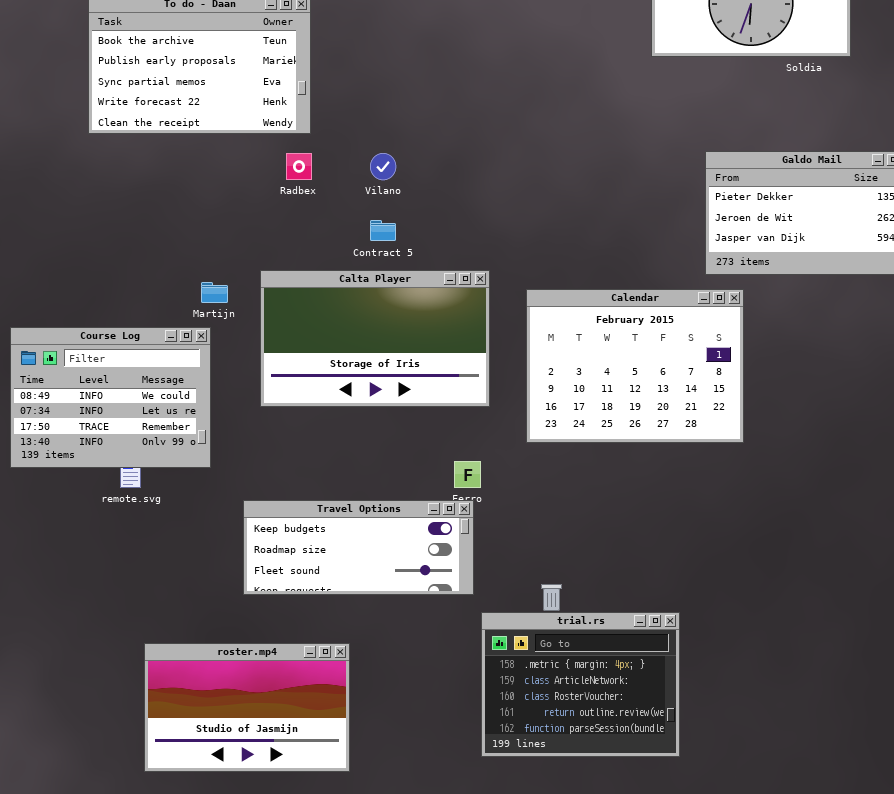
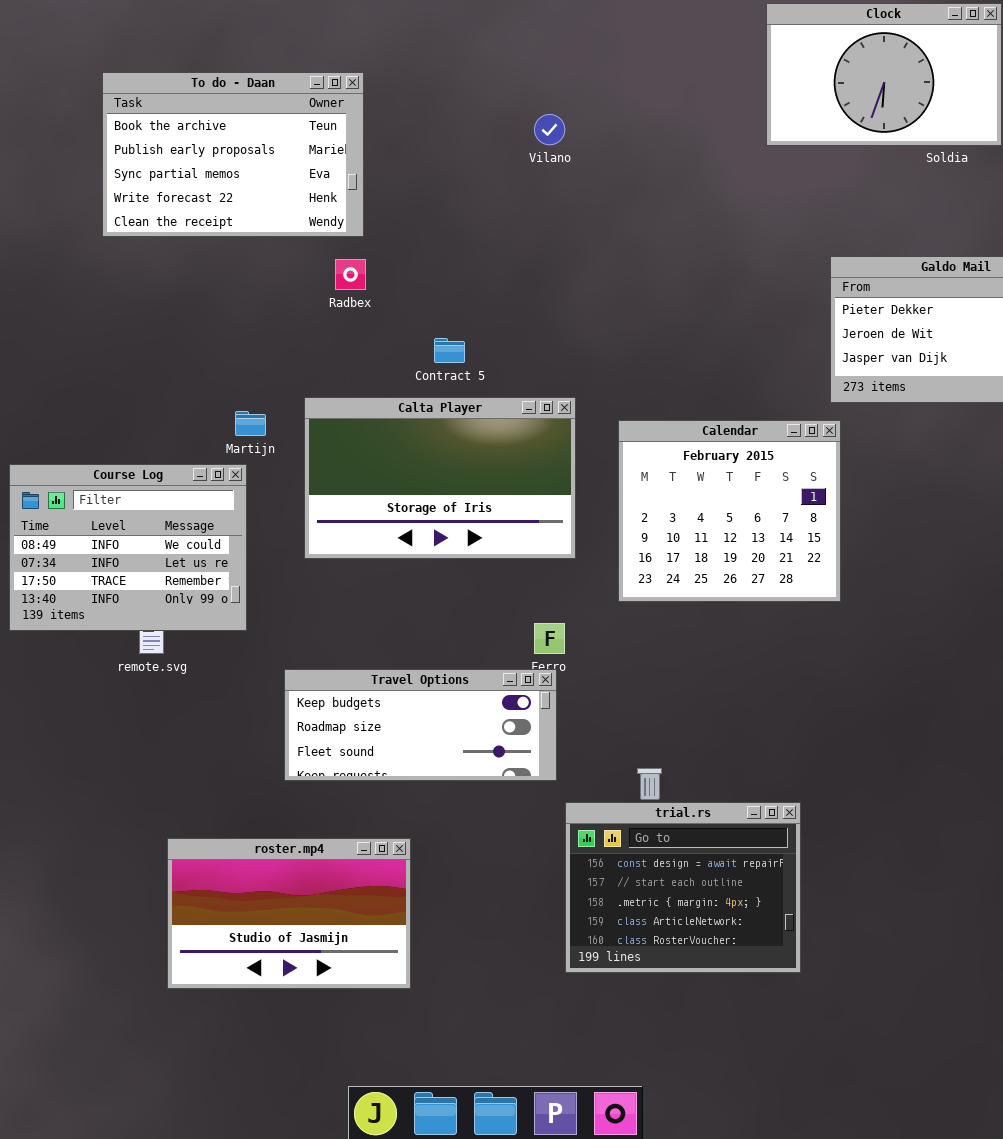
Vilano: [370,153,396,180] -> [534,114,565,145], moved
Calendar: [526,289,744,443] -> [618,420,841,602], resized
trial.rs: [481,612,680,757] -> [565,802,801,973], scrolled up 2 rows

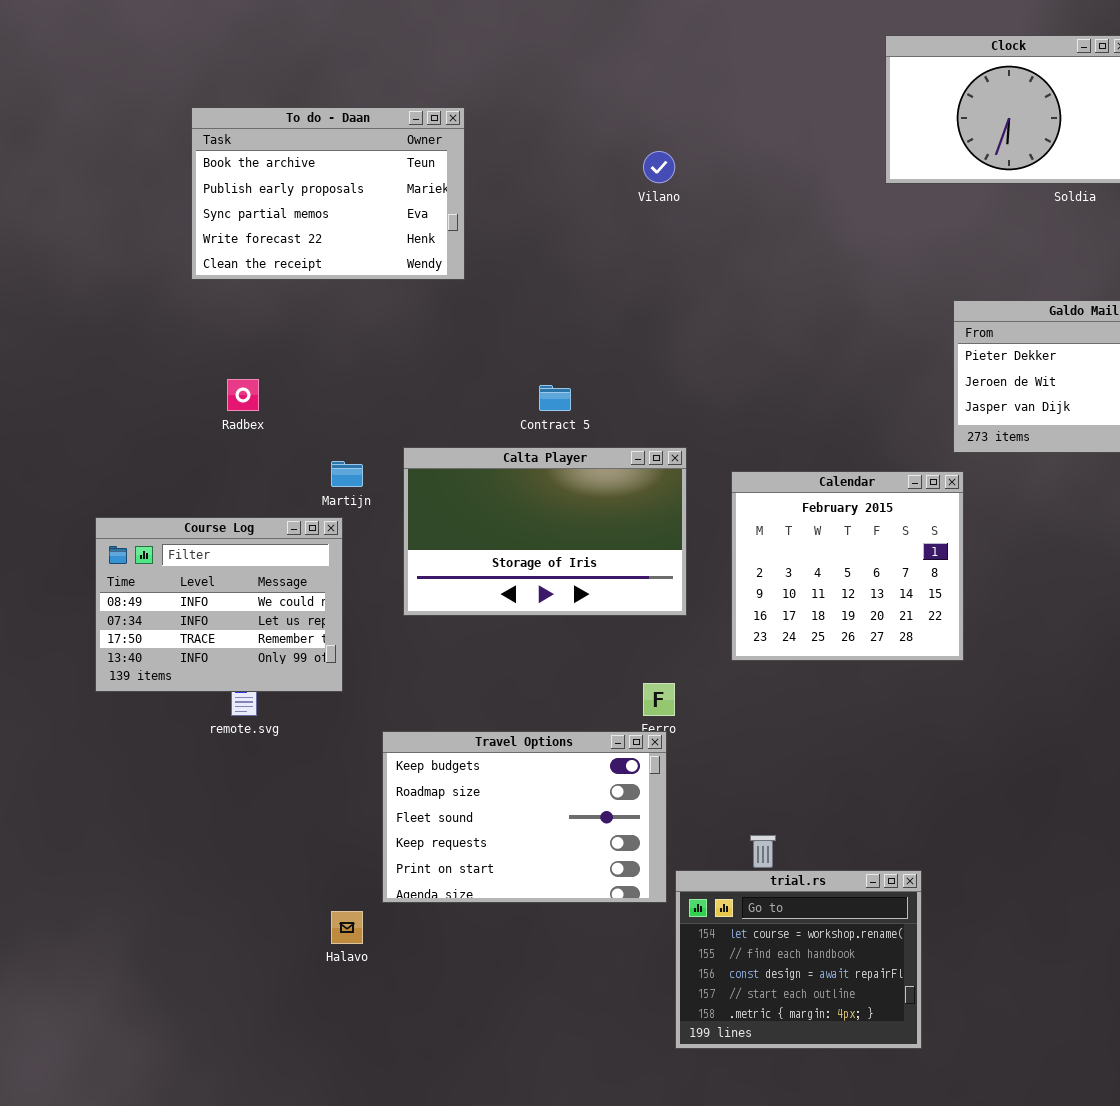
Radbex: [335,259,366,290] -> [227,379,259,411], moved
Travel Options: [284,669,557,781] -> [382,731,667,903], resized
trial.rs: [565,802,801,973] -> [675,870,922,1049], scrolled up 2 rows
roster.mp4: [167,838,411,989] -> none, closed

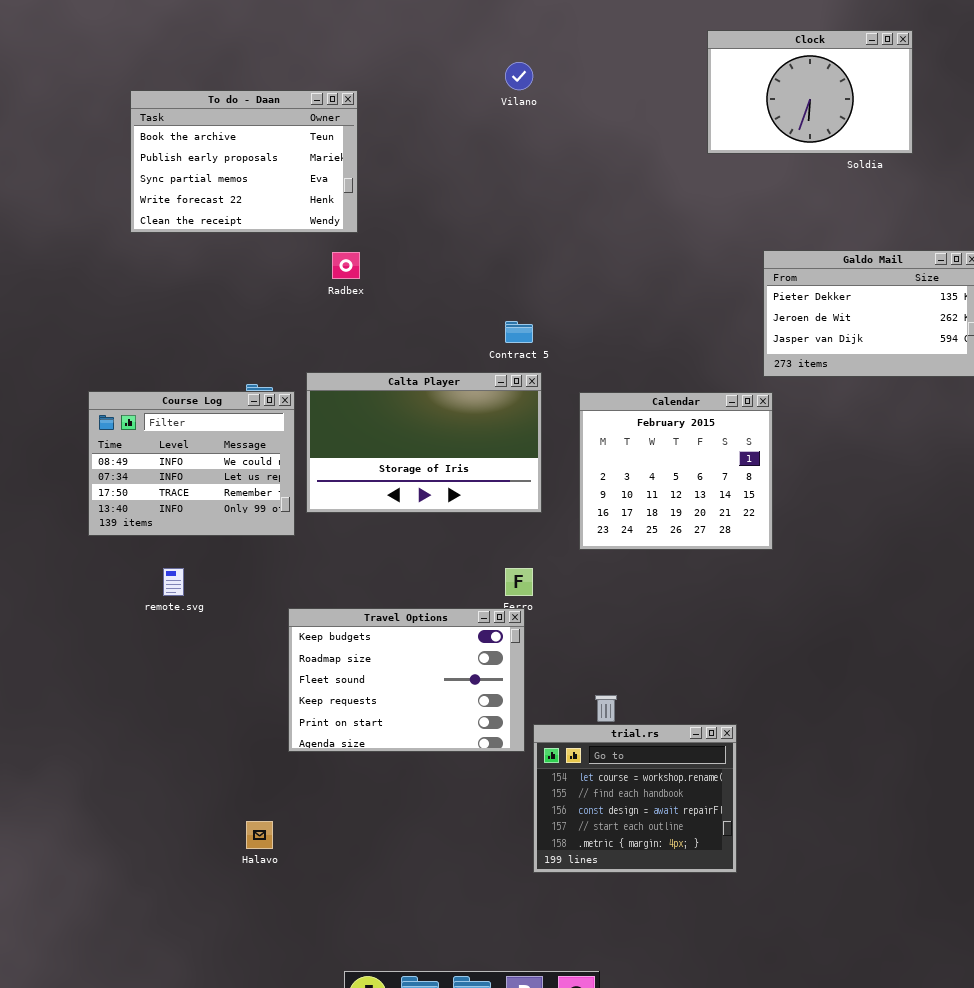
Vilano: [643,151,675,183] -> [505,62,533,90], moved
Radbex: [227,379,259,411] -> [332,252,360,279], moved
Contract 5: [539,385,571,411] -> [505,321,533,343], moved
Course Log: [95,517,343,692] -> [88,391,295,536], moved
Halavo: [331,911,363,944] -> [246,821,273,849], moved

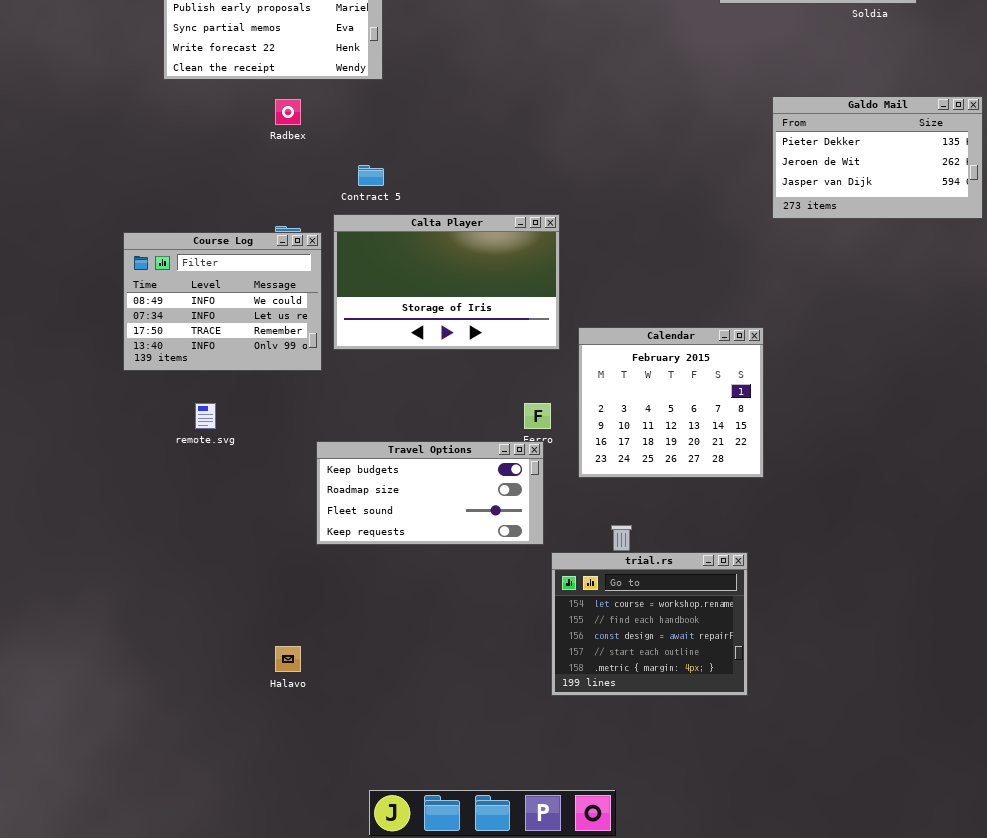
Radbex: [332,252,360,279] -> [275,99,301,125], moved
Contract 5: [505,321,533,343] -> [358,165,384,186], moved
Calendar: [579,392,773,550] -> [578,327,764,478], moved
Travel Options: [288,608,525,752] -> [316,441,544,545], resized

